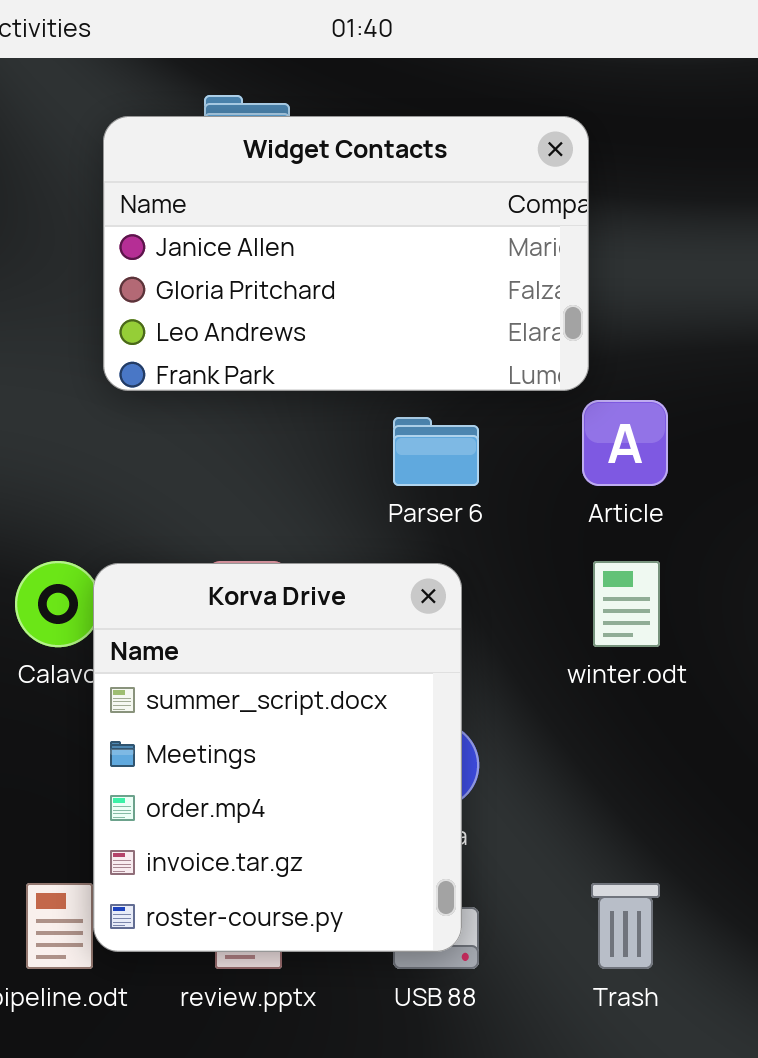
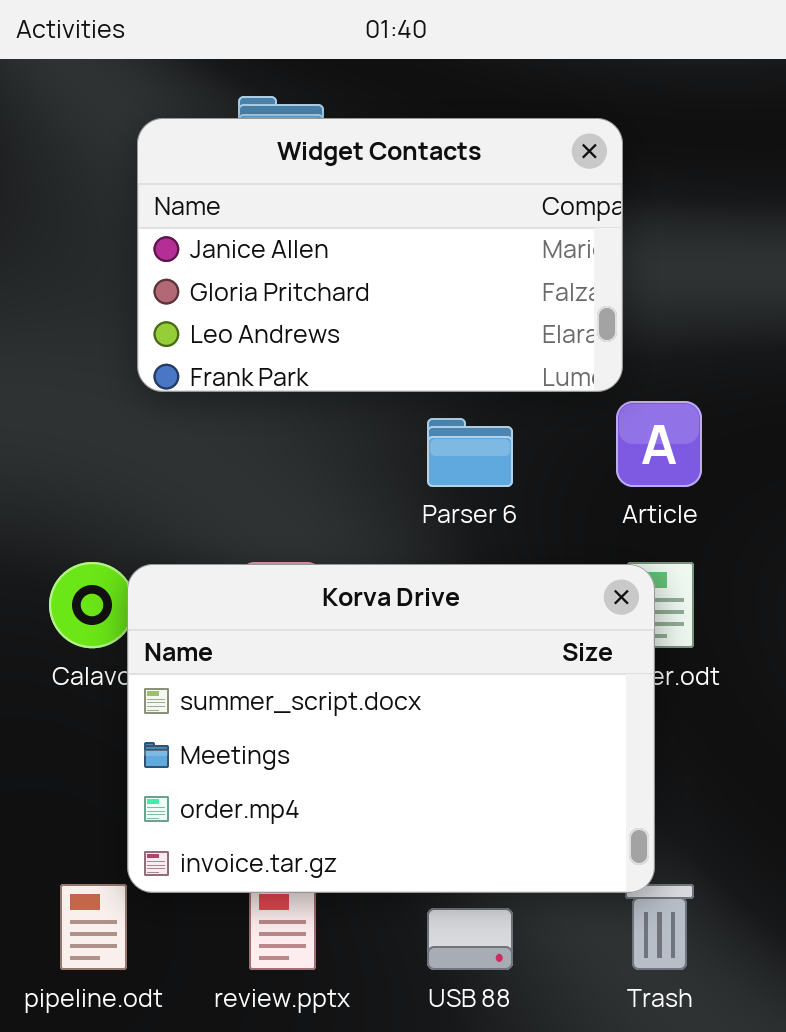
Korva Drive: [93,563,462,952] -> [127,564,655,893], resized

